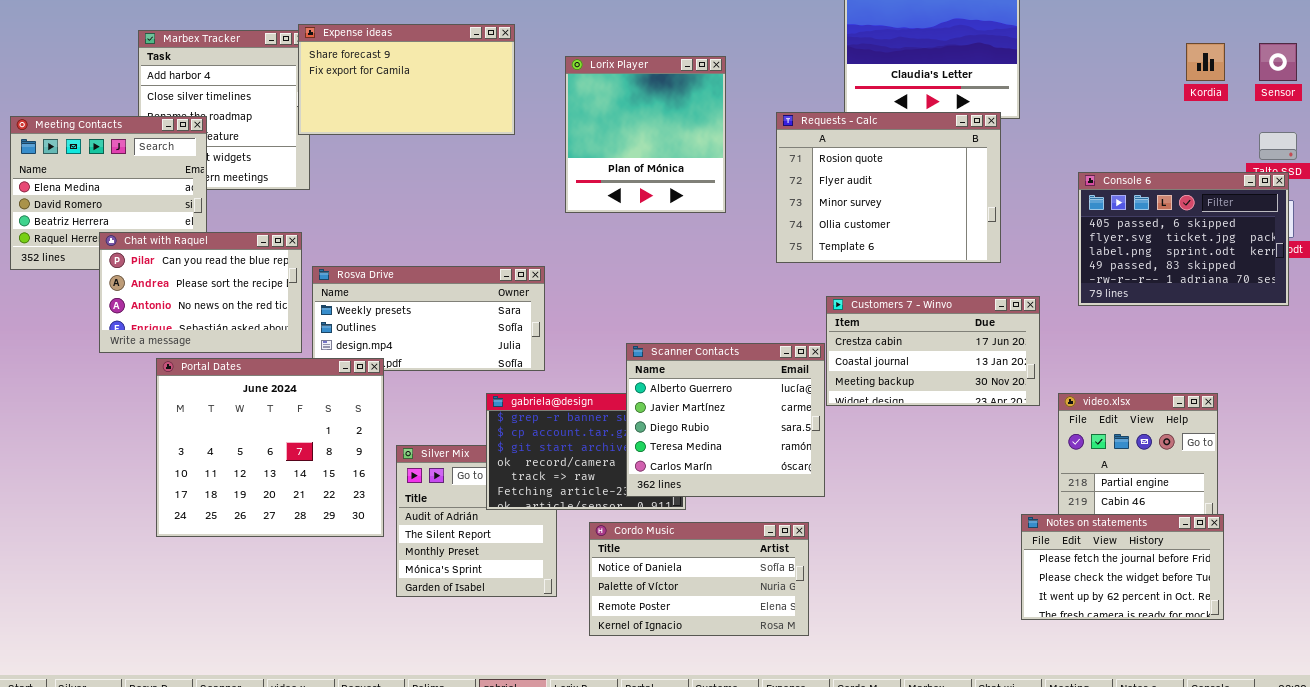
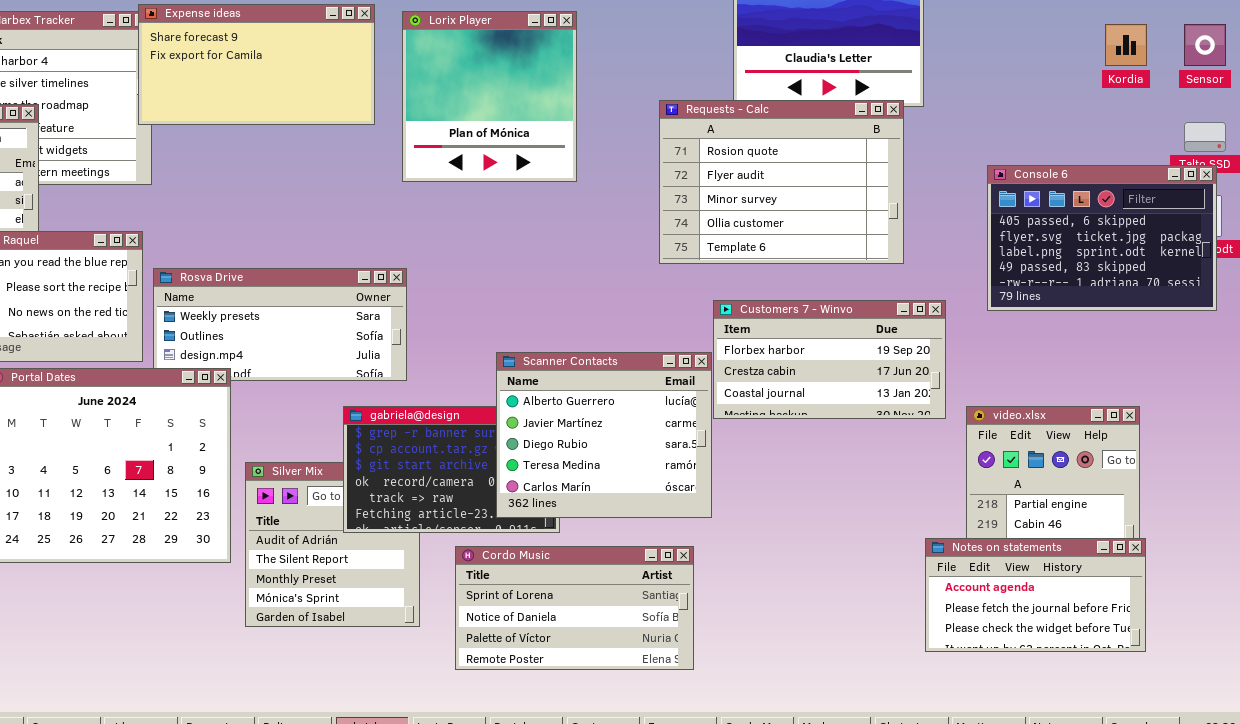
Lorix Player: [565,56,726,213] -> [402,11,577,182], moved
Customers 7 - Winvo: [826,296,1040,406] -> [713,300,946,419], scrolled up 1 row
Notes on statements: [1021,514,1224,620] -> [925,538,1146,652], scrolled up 1 row
Cordo Music: [589,522,809,636] -> [455,546,694,670], scrolled up 1 row

